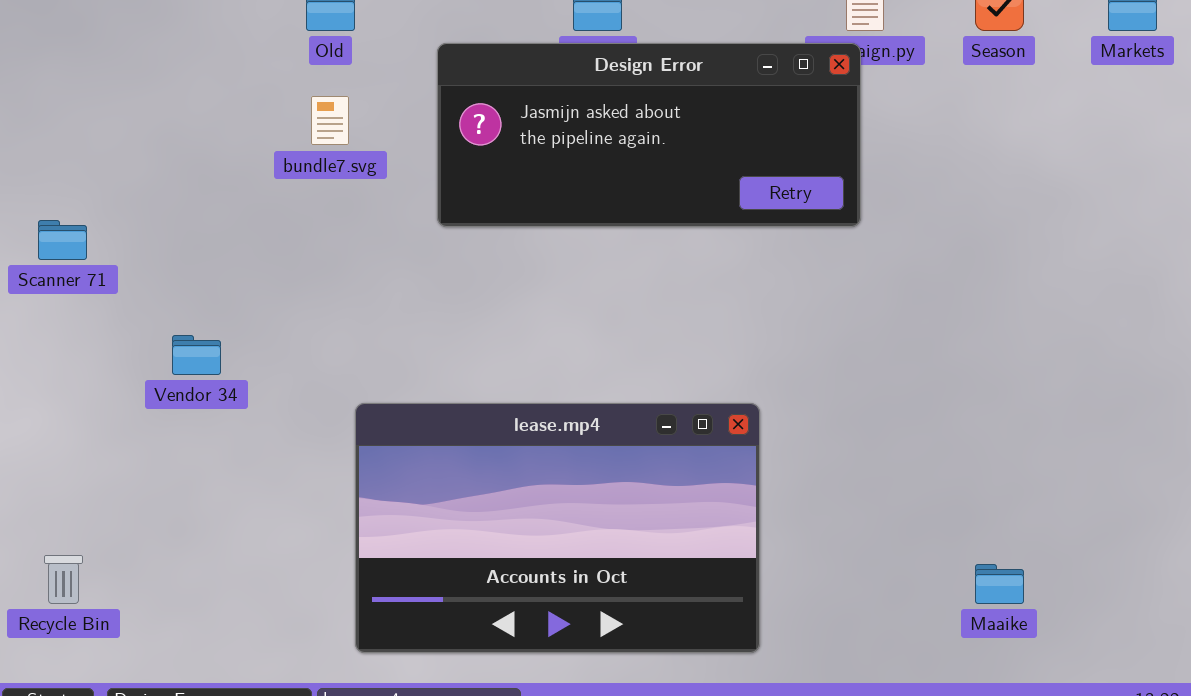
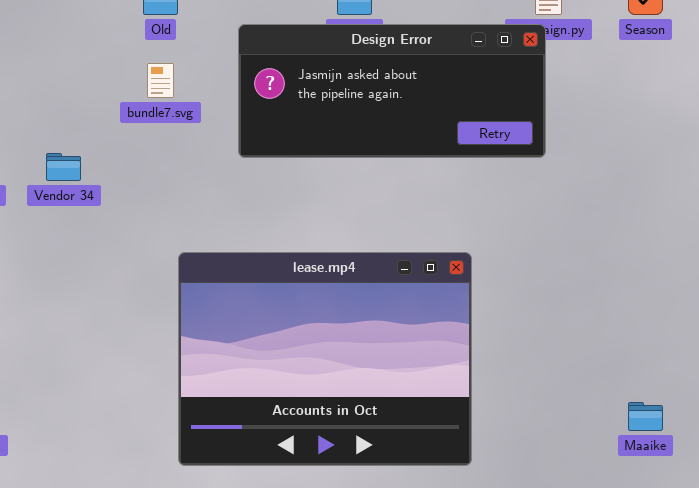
Vendor 34: [172,335,221,375] -> [46,153,81,181], moved
lease.mp4: [355,403,760,653] -> [178,252,472,466], resized

